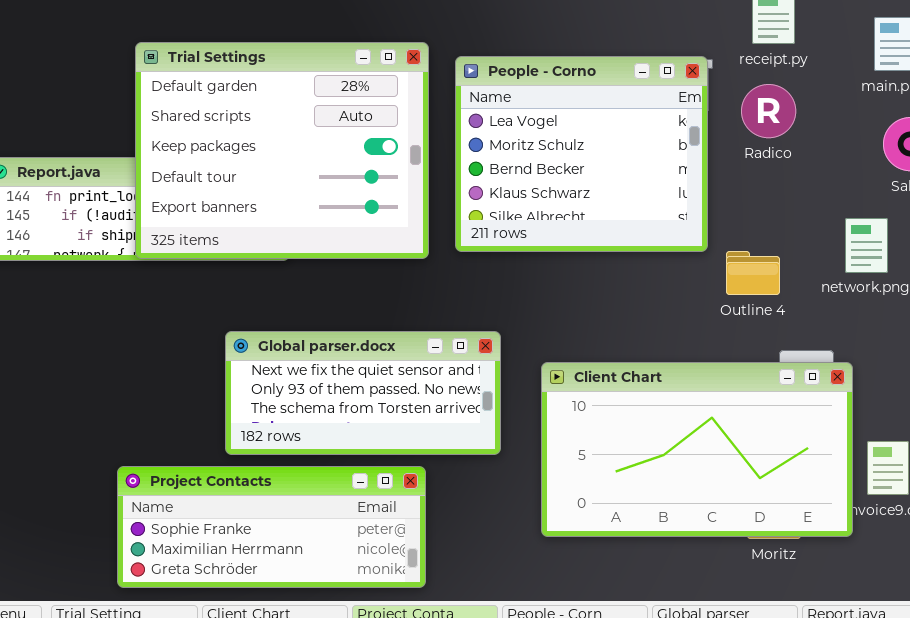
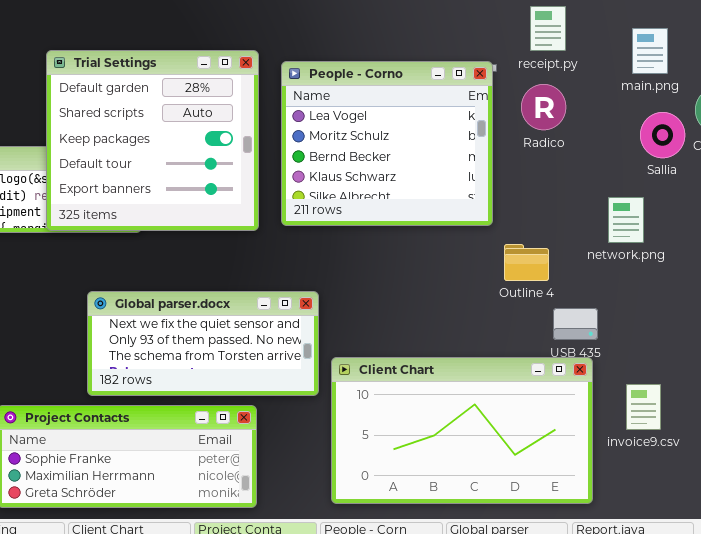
Trial Settings: [135,42,429,259] -> [46,50,259,231], resized
Outline 4: [726,251,780,295] -> [504,244,549,281], moved
Client Chart: [541,362,853,537] -> [331,357,593,504], moved

